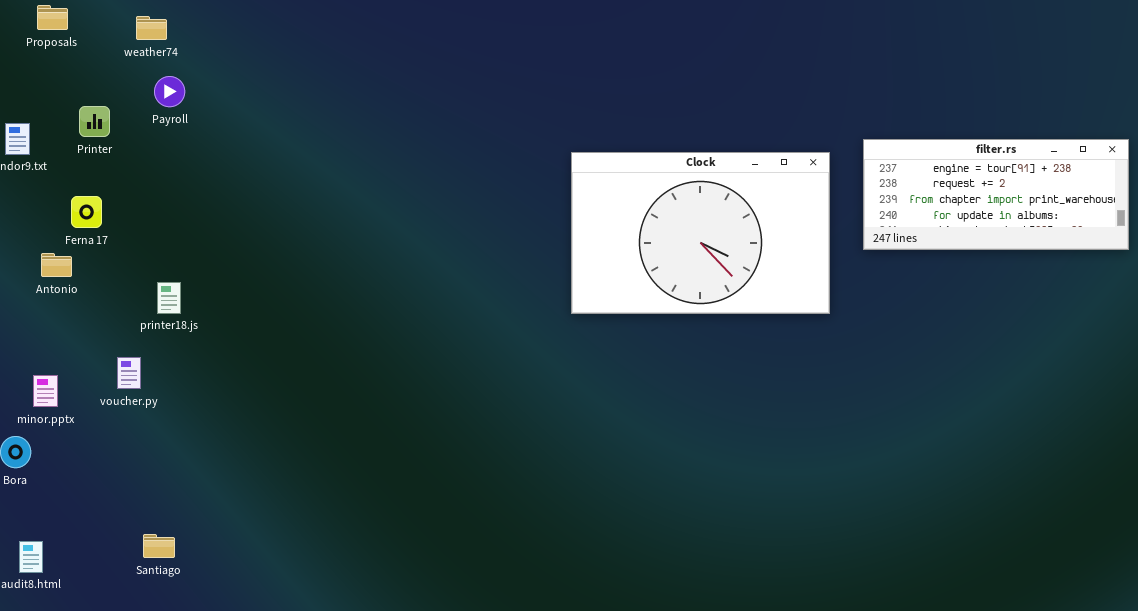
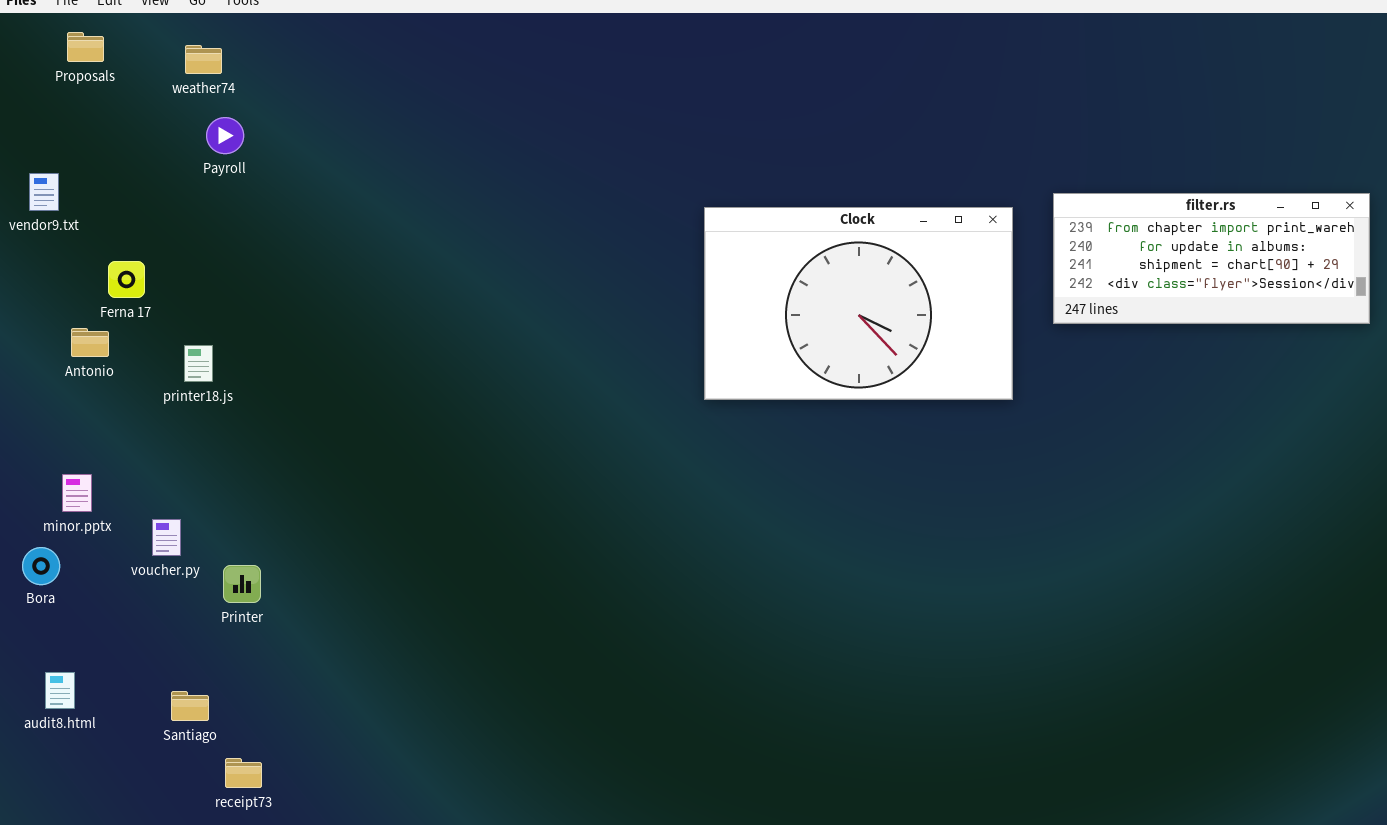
Printer: [79,106,110,137] -> [223,565,261,603], moved
filter.rs: [863,139,1129,250] -> [1053,193,1370,324], scrolled down 2 rows
printer18.js: [157,282,181,314] -> [184,345,213,382], moved
voucher.py: [117,357,141,389] -> [152,519,181,556], moved
Santiago: [143,534,175,558] -> [171,691,209,721], moved

